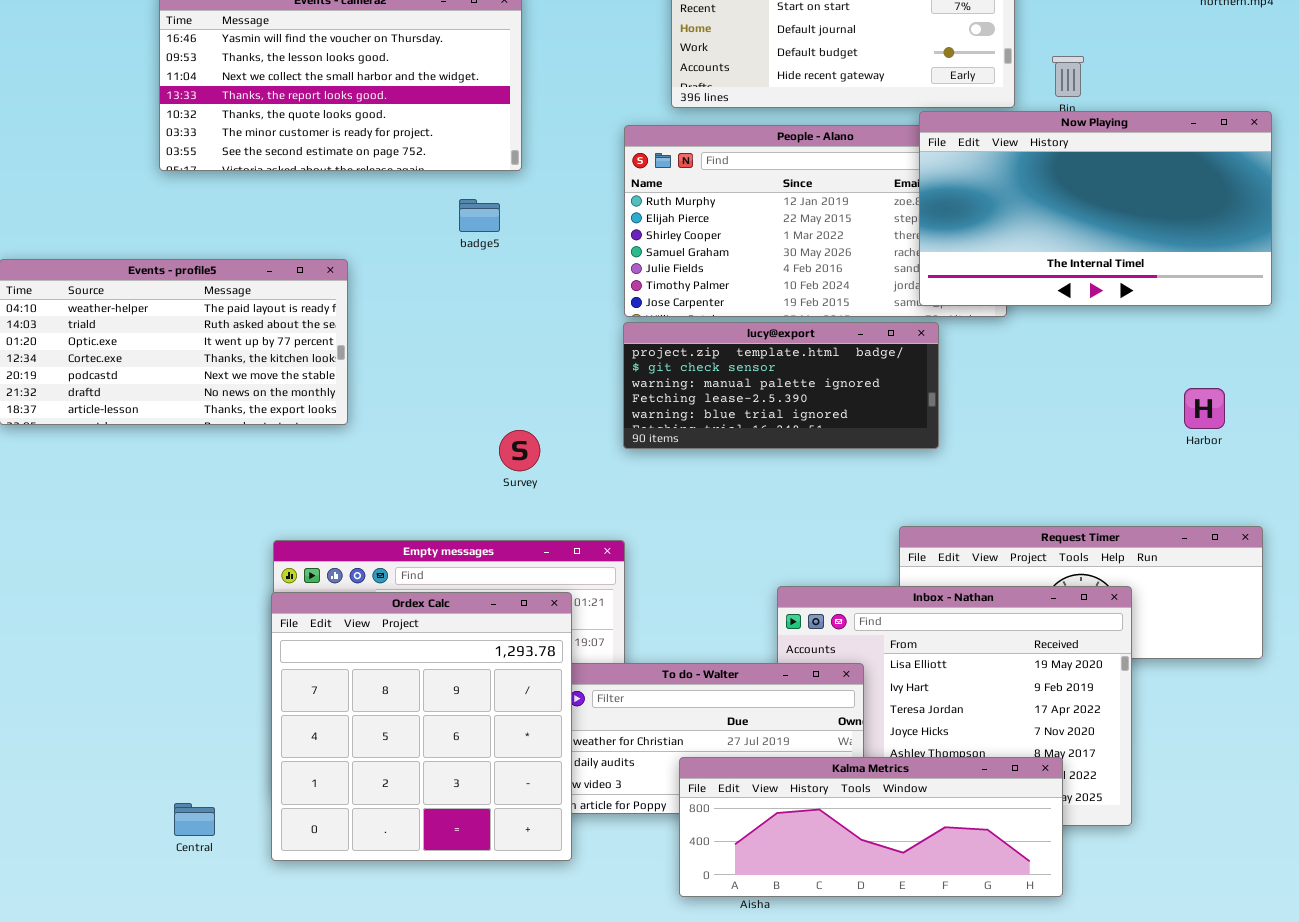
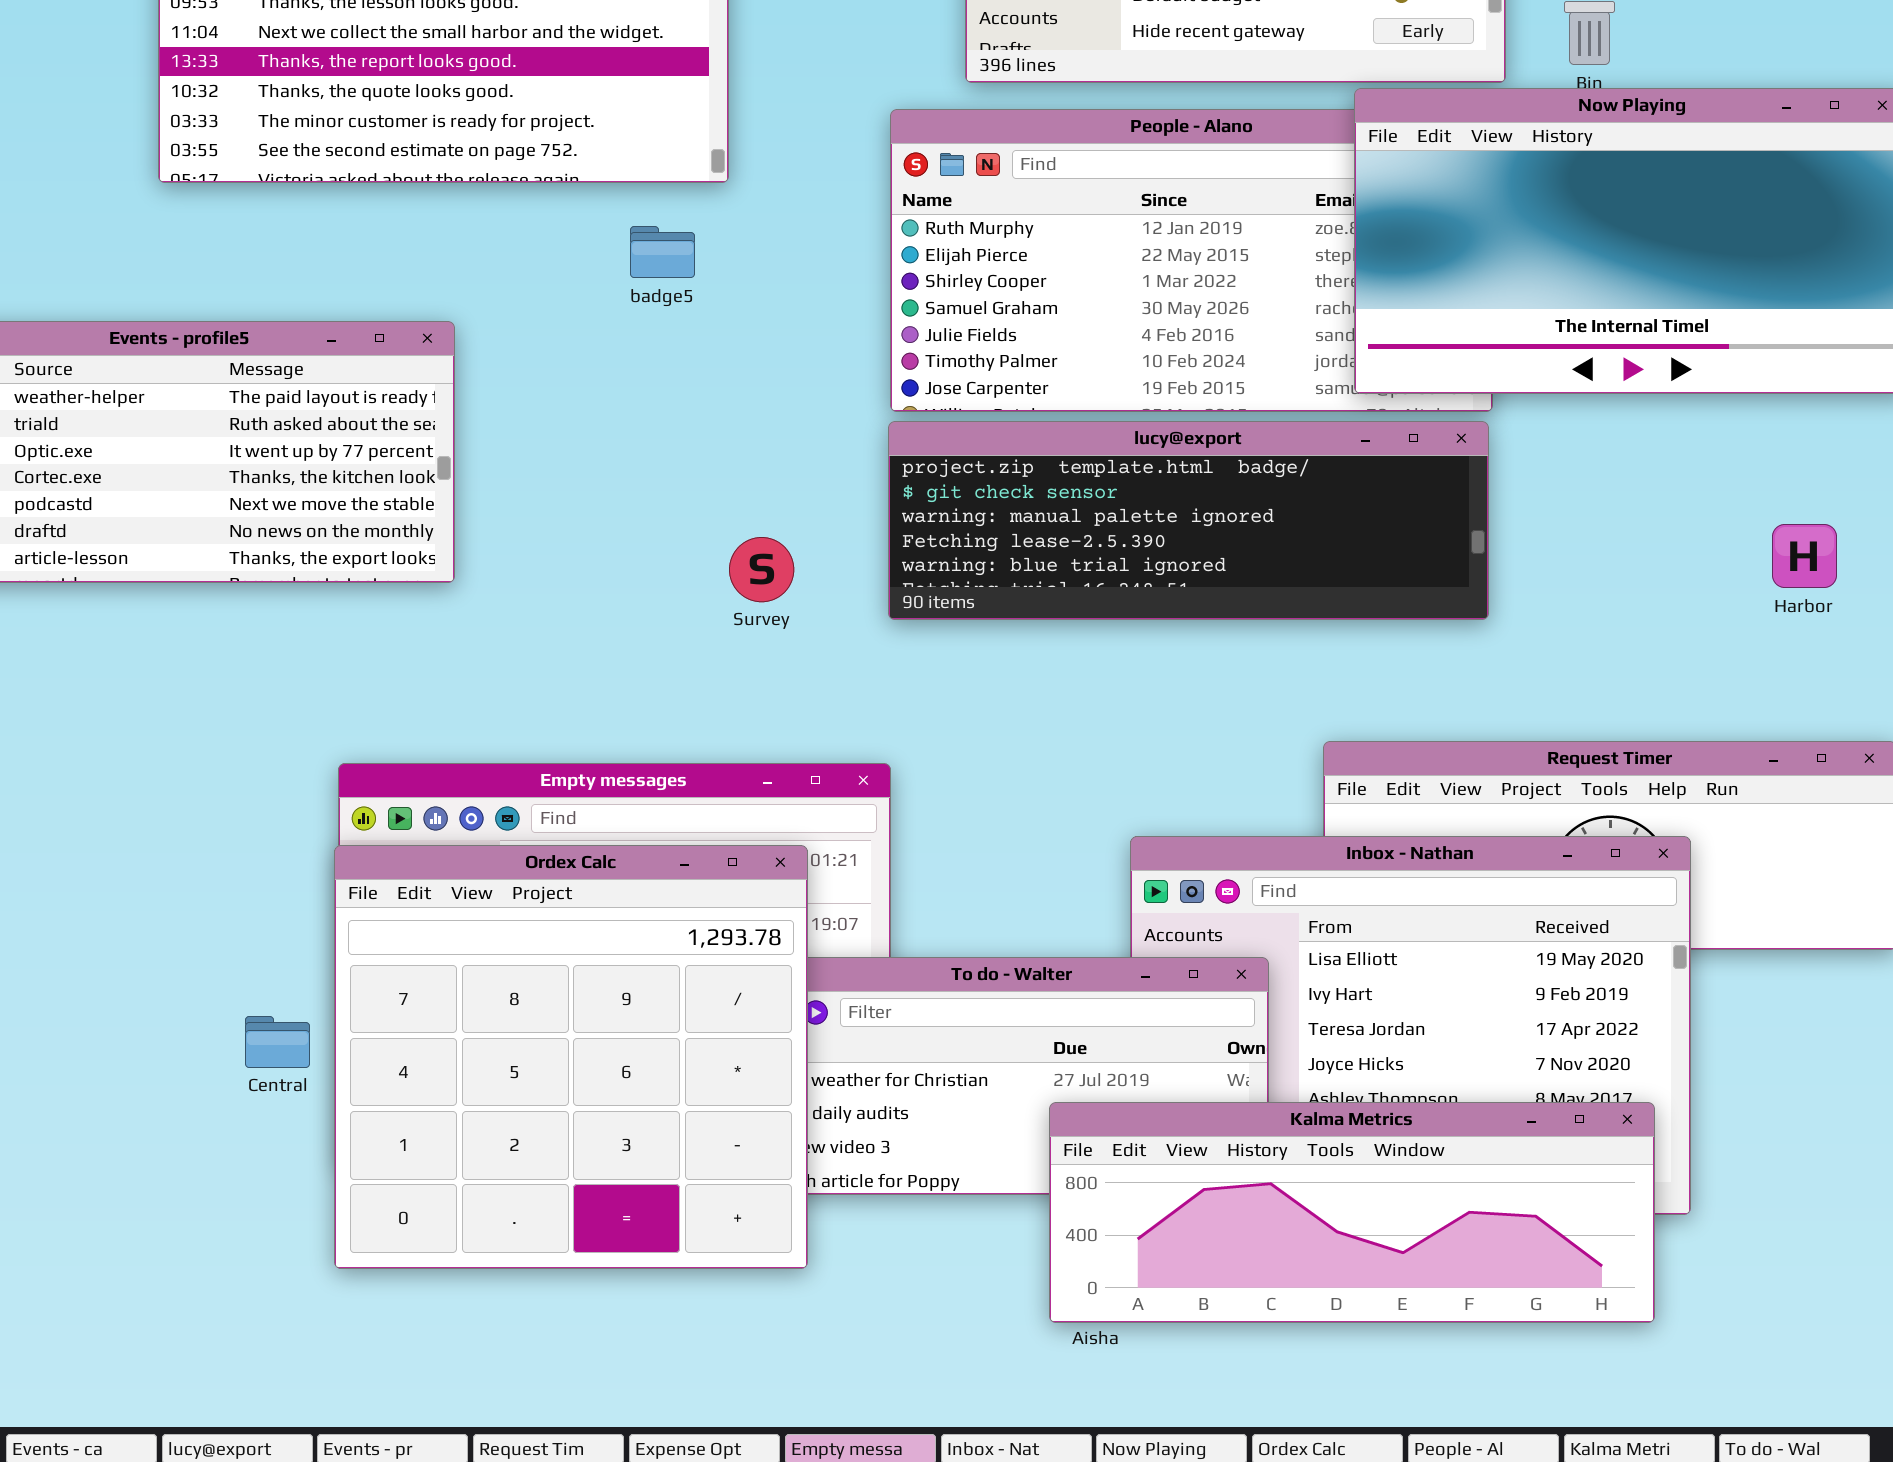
lucy@export: [623,322,939,449] -> [888,421,1489,620], resized
Survey: [499,430,540,471] -> [729,537,794,602], moved
Kalma Metrics: [679,757,1063,897] -> [1049,1102,1655,1323], moved
Central: [174,803,215,836] -> [245,1016,310,1068], moved

